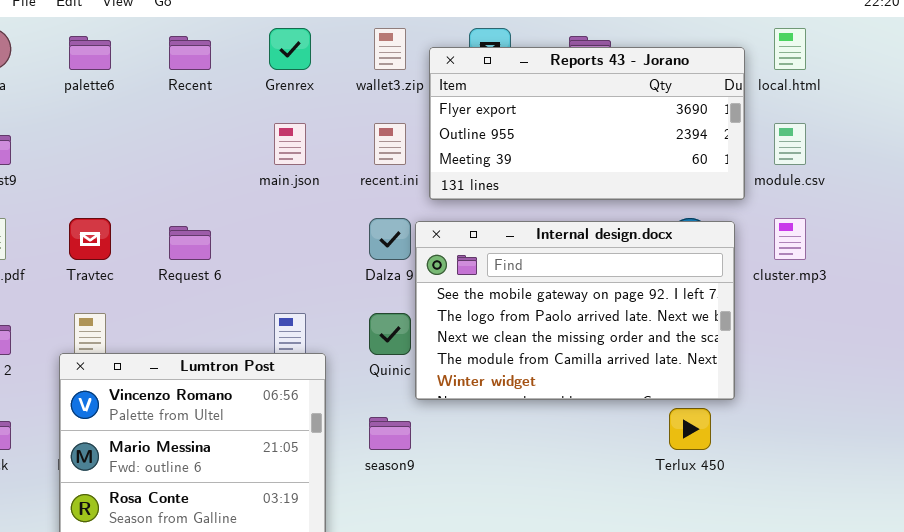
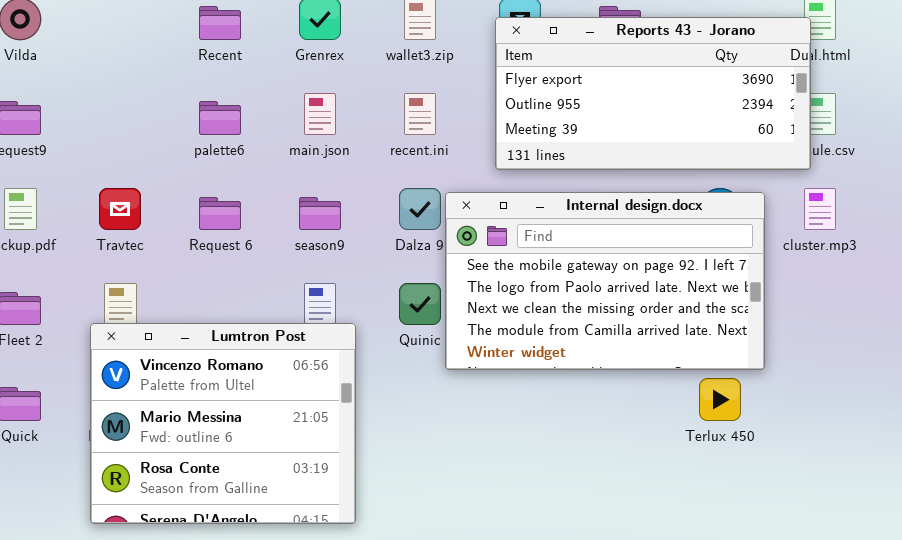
palette6: [69,36,111,70] -> [199,101,241,135], moved
Reports 43 - Jorano: [429,47,745,200] -> [495,17,811,170], moved
season9: [369,417,411,450] -> [299,197,341,230], moved

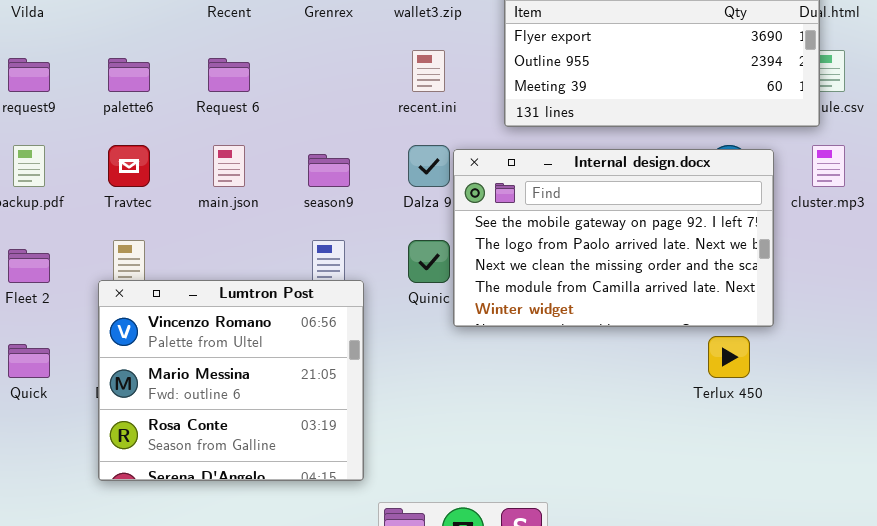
main.json: [304,93,336,135] -> [213,145,245,187], moved
palette6: [199,101,241,135] -> [108,58,150,92], moved
Request 6: [199,197,241,230] -> [208,58,250,92], moved

